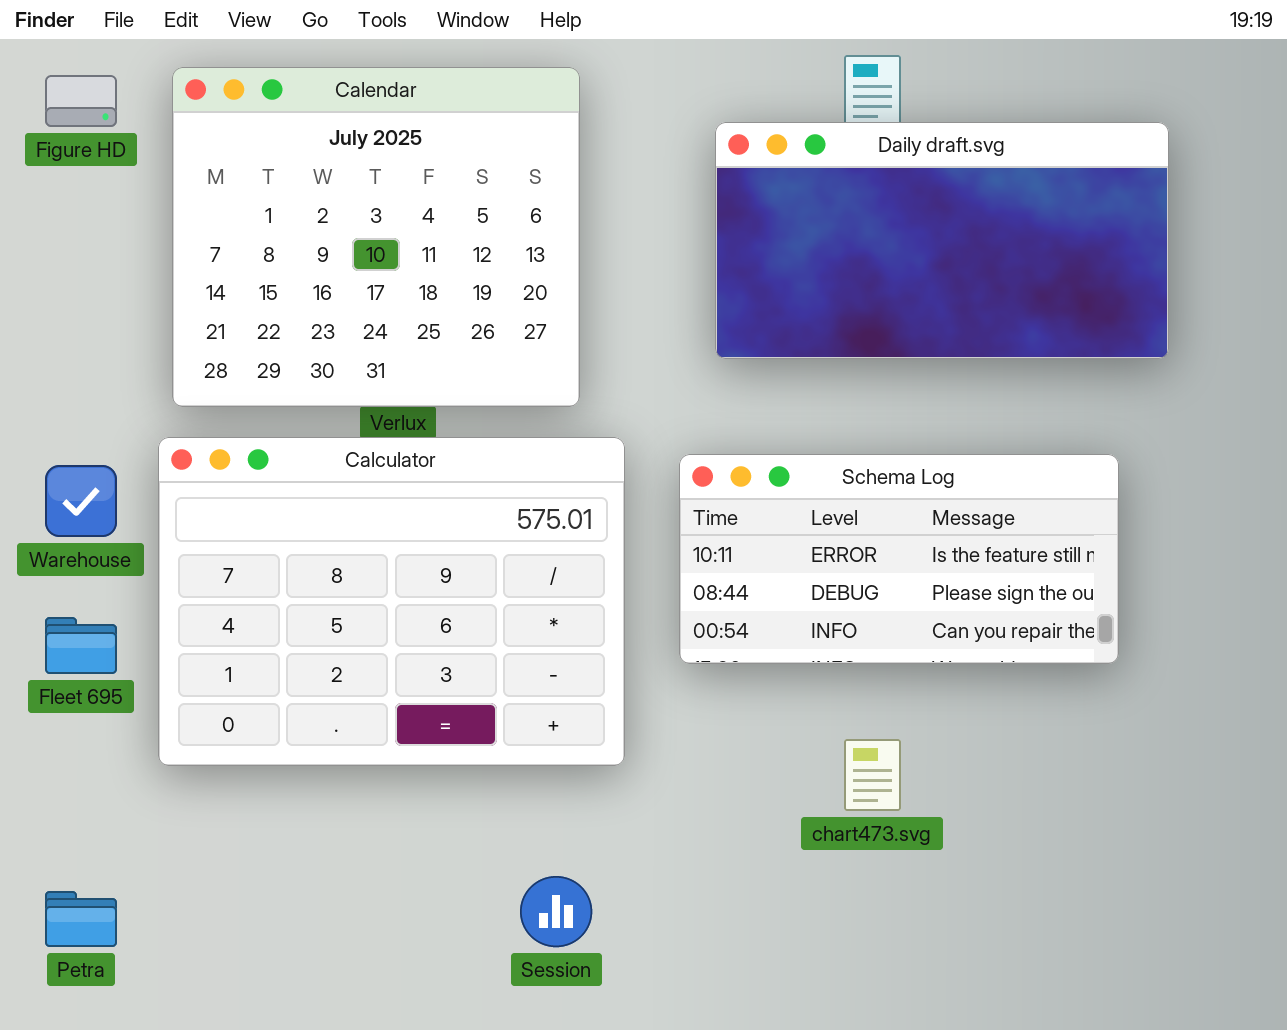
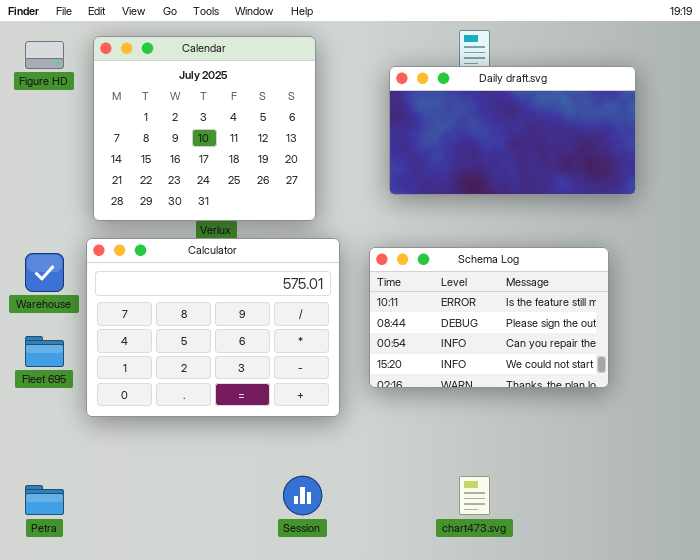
Schema Log: [679,454,1119,664] -> [369,247,609,388], resized
chart473.svg: [844,739,901,811] -> [459,476,490,515], moved

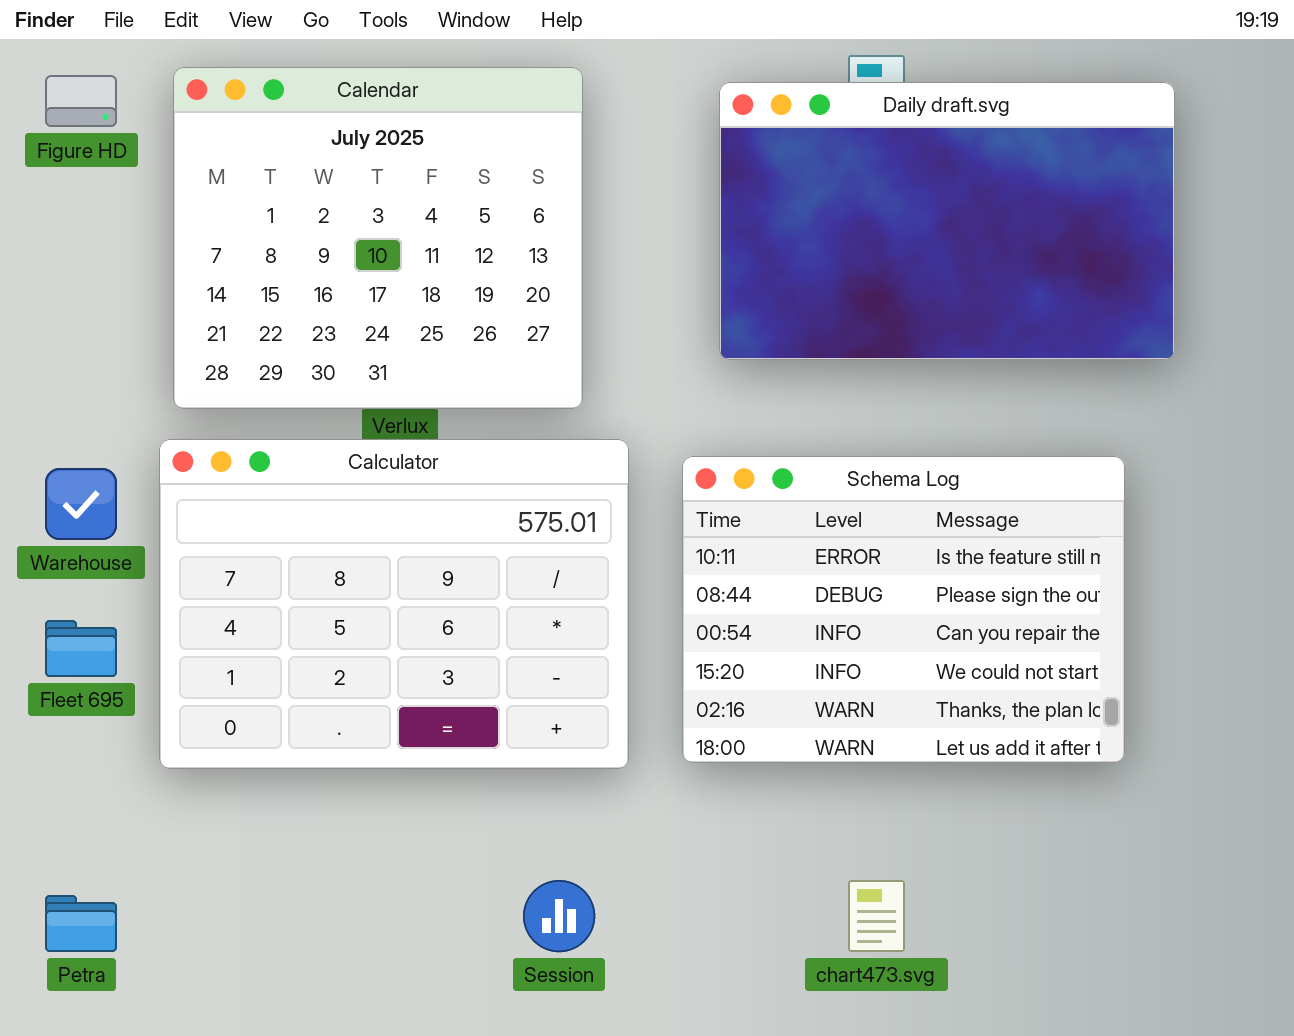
Daily draft.svg: [389,66,636,195] -> [719,82,1175,360], resized
Schema Log: [369,247,609,388] -> [682,456,1125,763], resized

